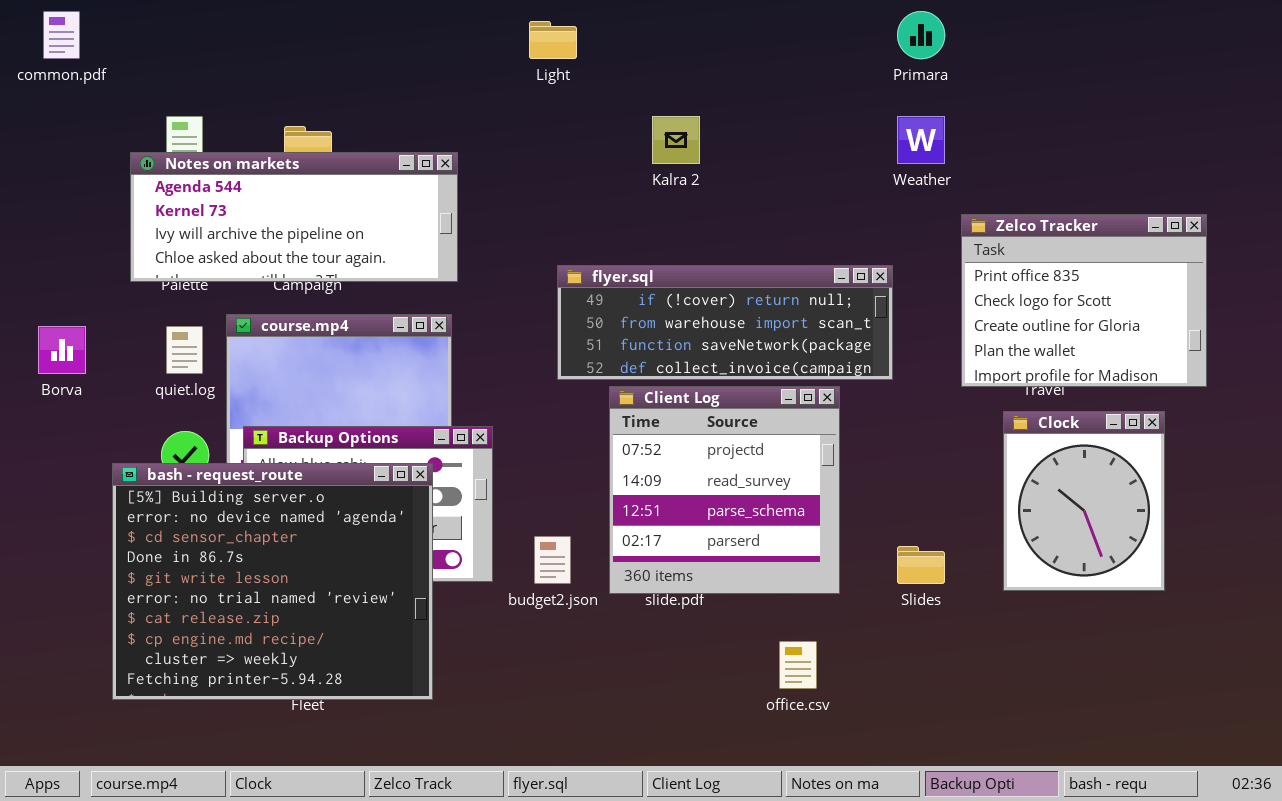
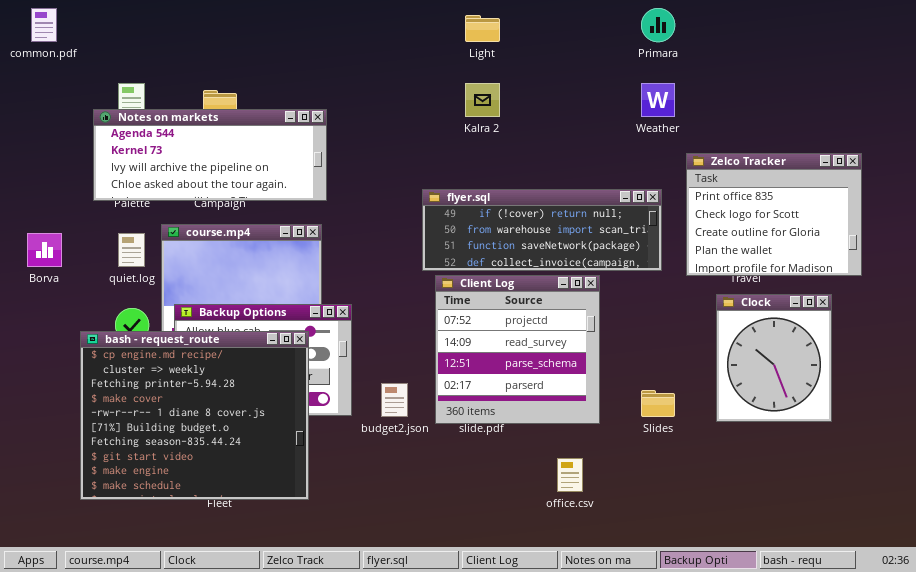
Light: [529,21,577,59] -> [465,15,500,42], moved
flyer.sql: [557,265,893,380] -> [422,189,662,271], moved
bash - request_route: [112,463,433,700] -> [80,331,309,500], scrolled down 7 rows

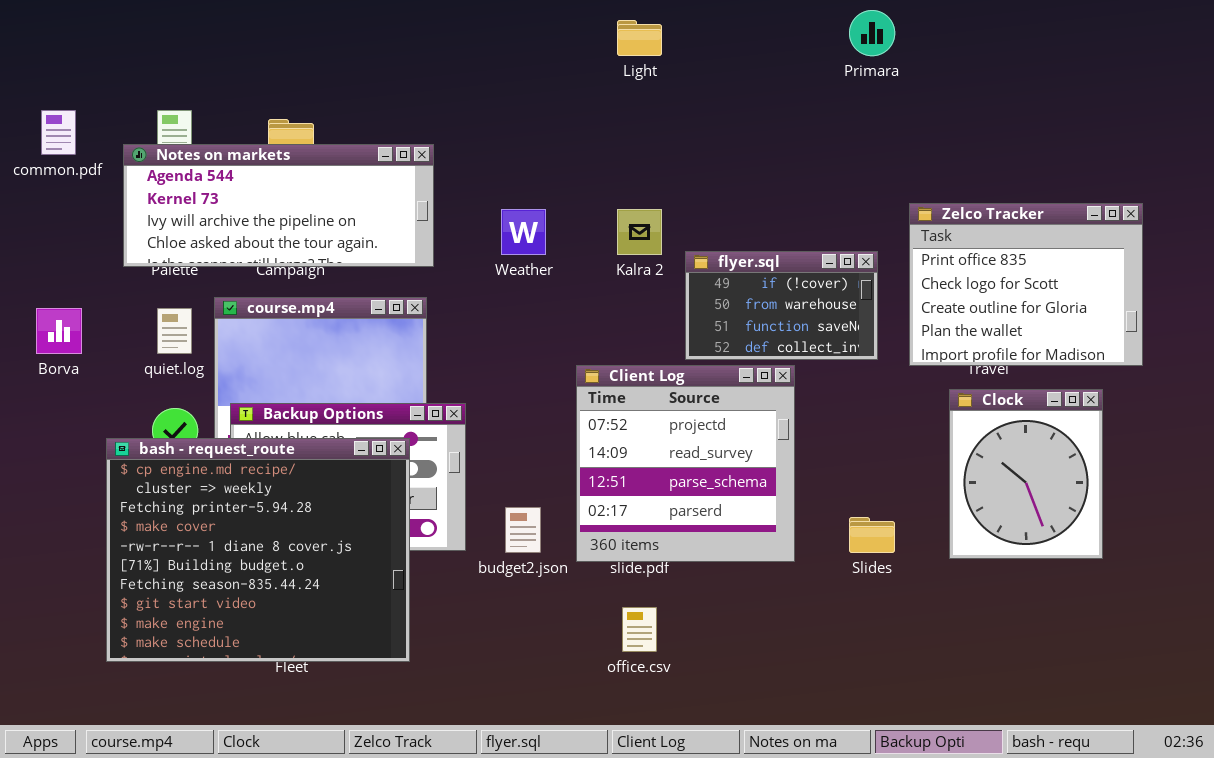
common.pdf: [31,8,57,42] -> [41,110,76,155], moved
Kalra 2: [465,83,500,117] -> [617,209,662,255], moved
Weather: [641,83,675,117] -> [501,209,546,255], moved
flyer.sql: [422,189,662,271] -> [685,251,878,360], resized
office.csv: [557,458,583,492] -> [622,607,657,652], moved

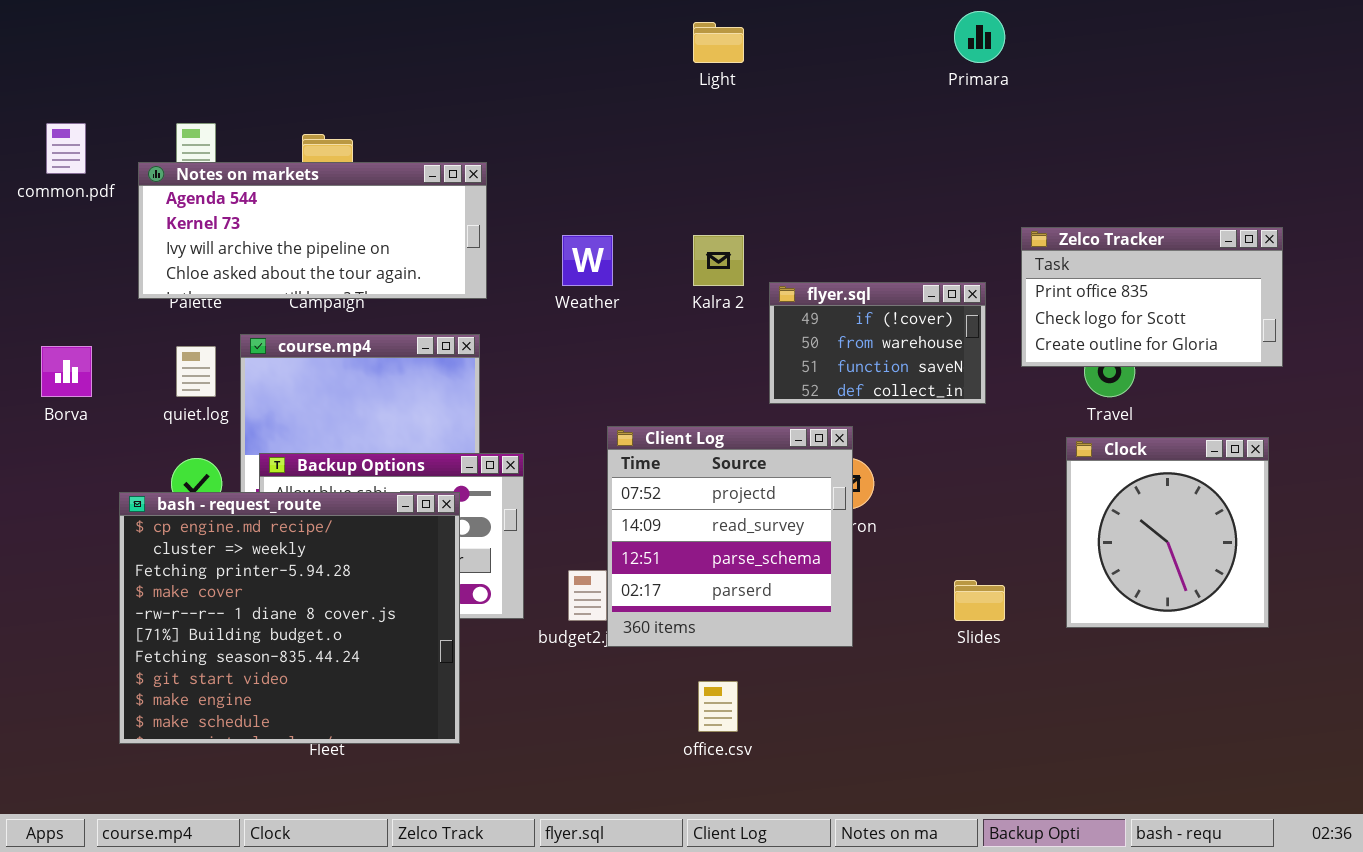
Zelco Tracker: [909,203,1143,366] -> [1021,227,1283,367], resized
Client Log: [576,365,795,562] -> [607,426,853,647], moved
Clock: [949,389,1103,559] -> [1066,437,1269,628], resized

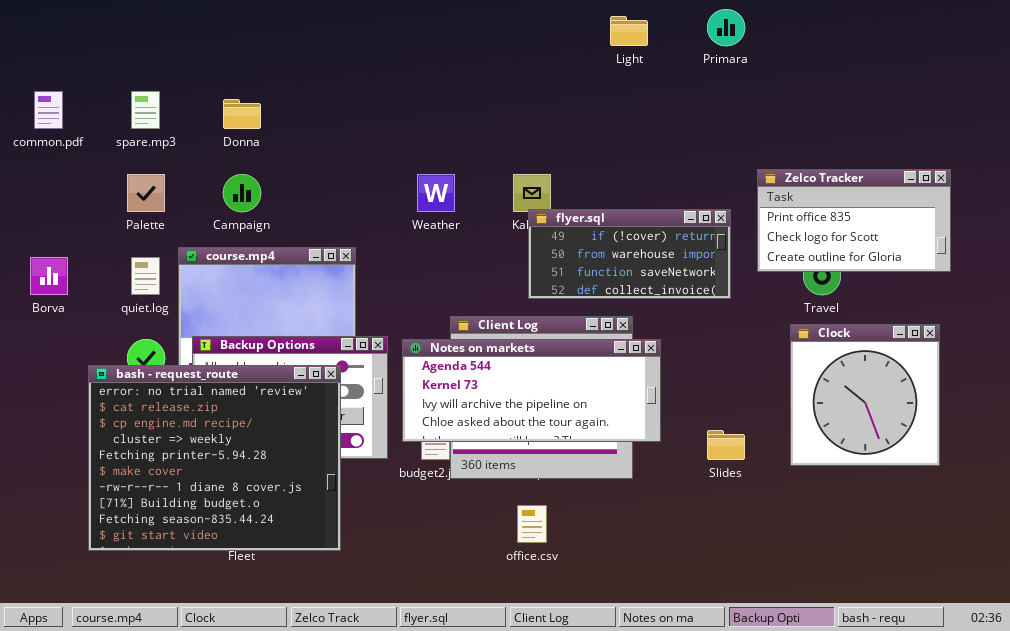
Light: [693,22,744,63] -> [610,16,648,46], moved
Notes on markets: [138,162,487,299] -> [402,339,661,442], moved
flyer.sql: [769,282,986,404] -> [528,209,731,299], resized
bash - request_route: [119,492,460,744] -> [88,365,341,551], scrolled up 2 rows

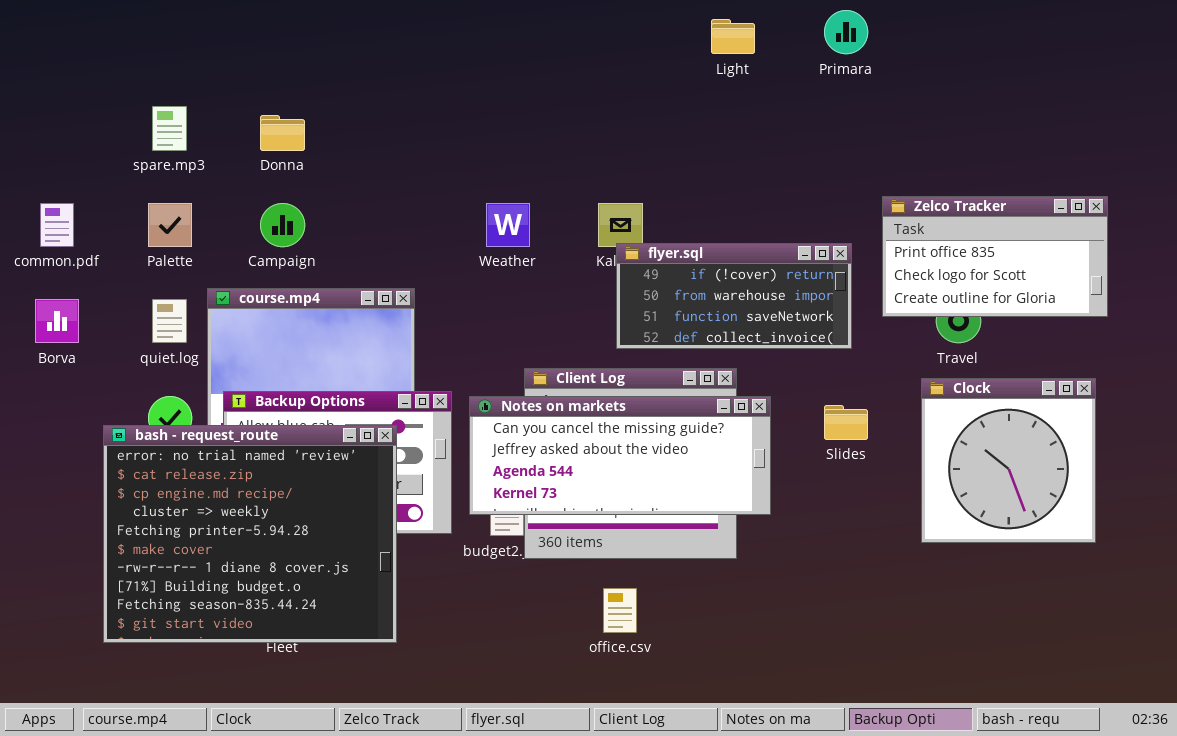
common.pdf: [34,91,63,129] -> [40,203,74,247], moved
Notes on markets: [402,339,661,442] -> [469,396,771,515], scrolled up 2 rows
Slides: [707,430,745,460] -> [824,405,868,440], moved

